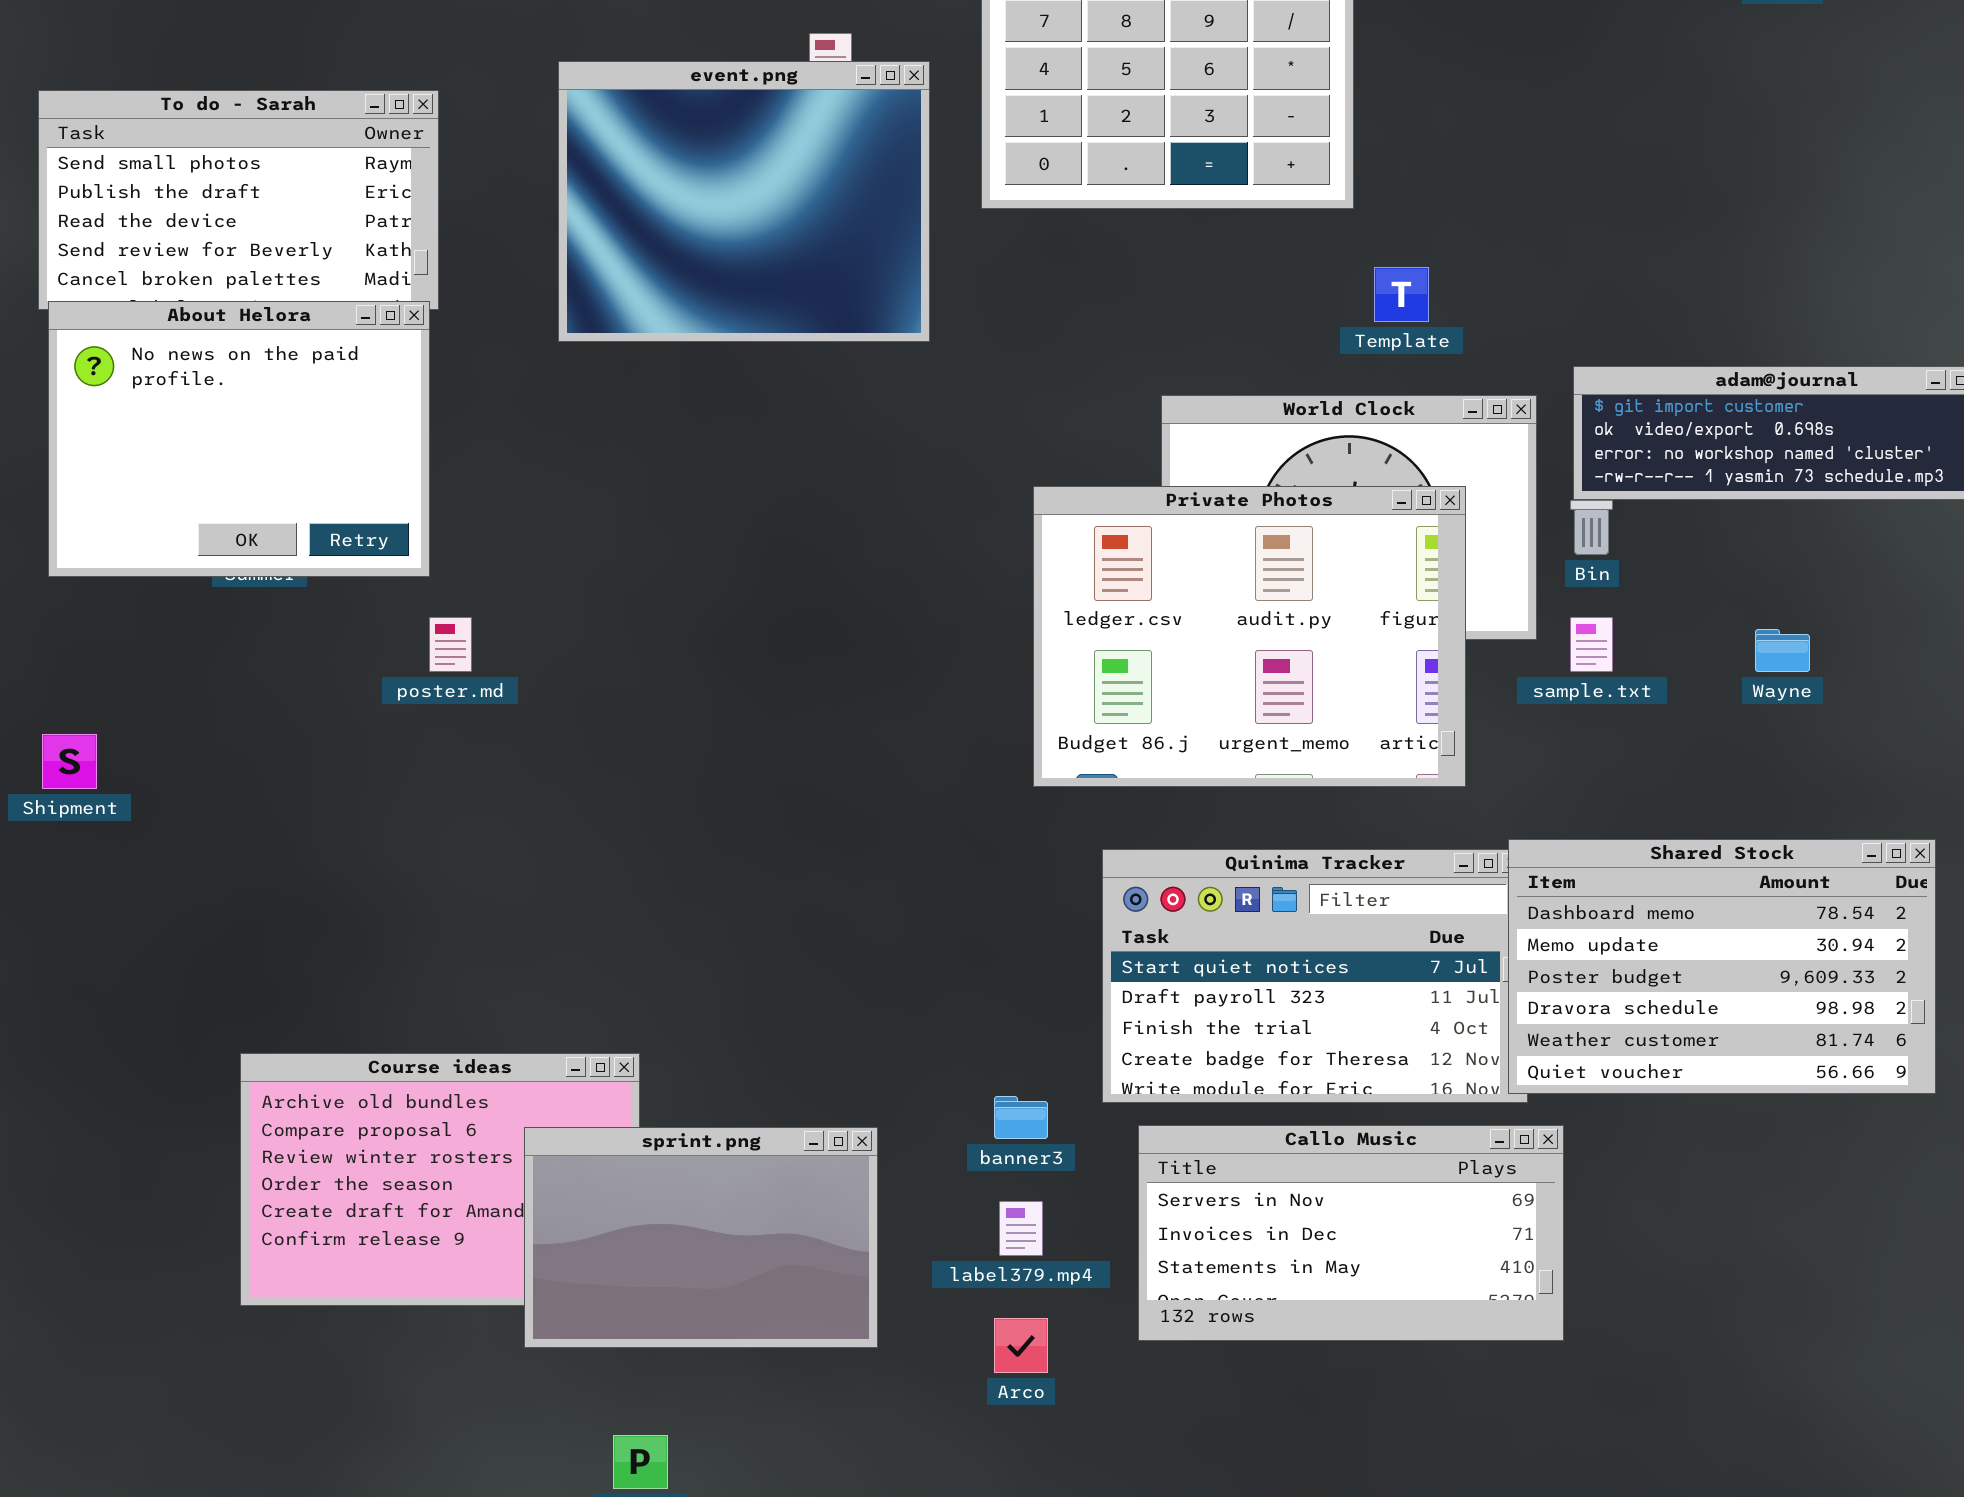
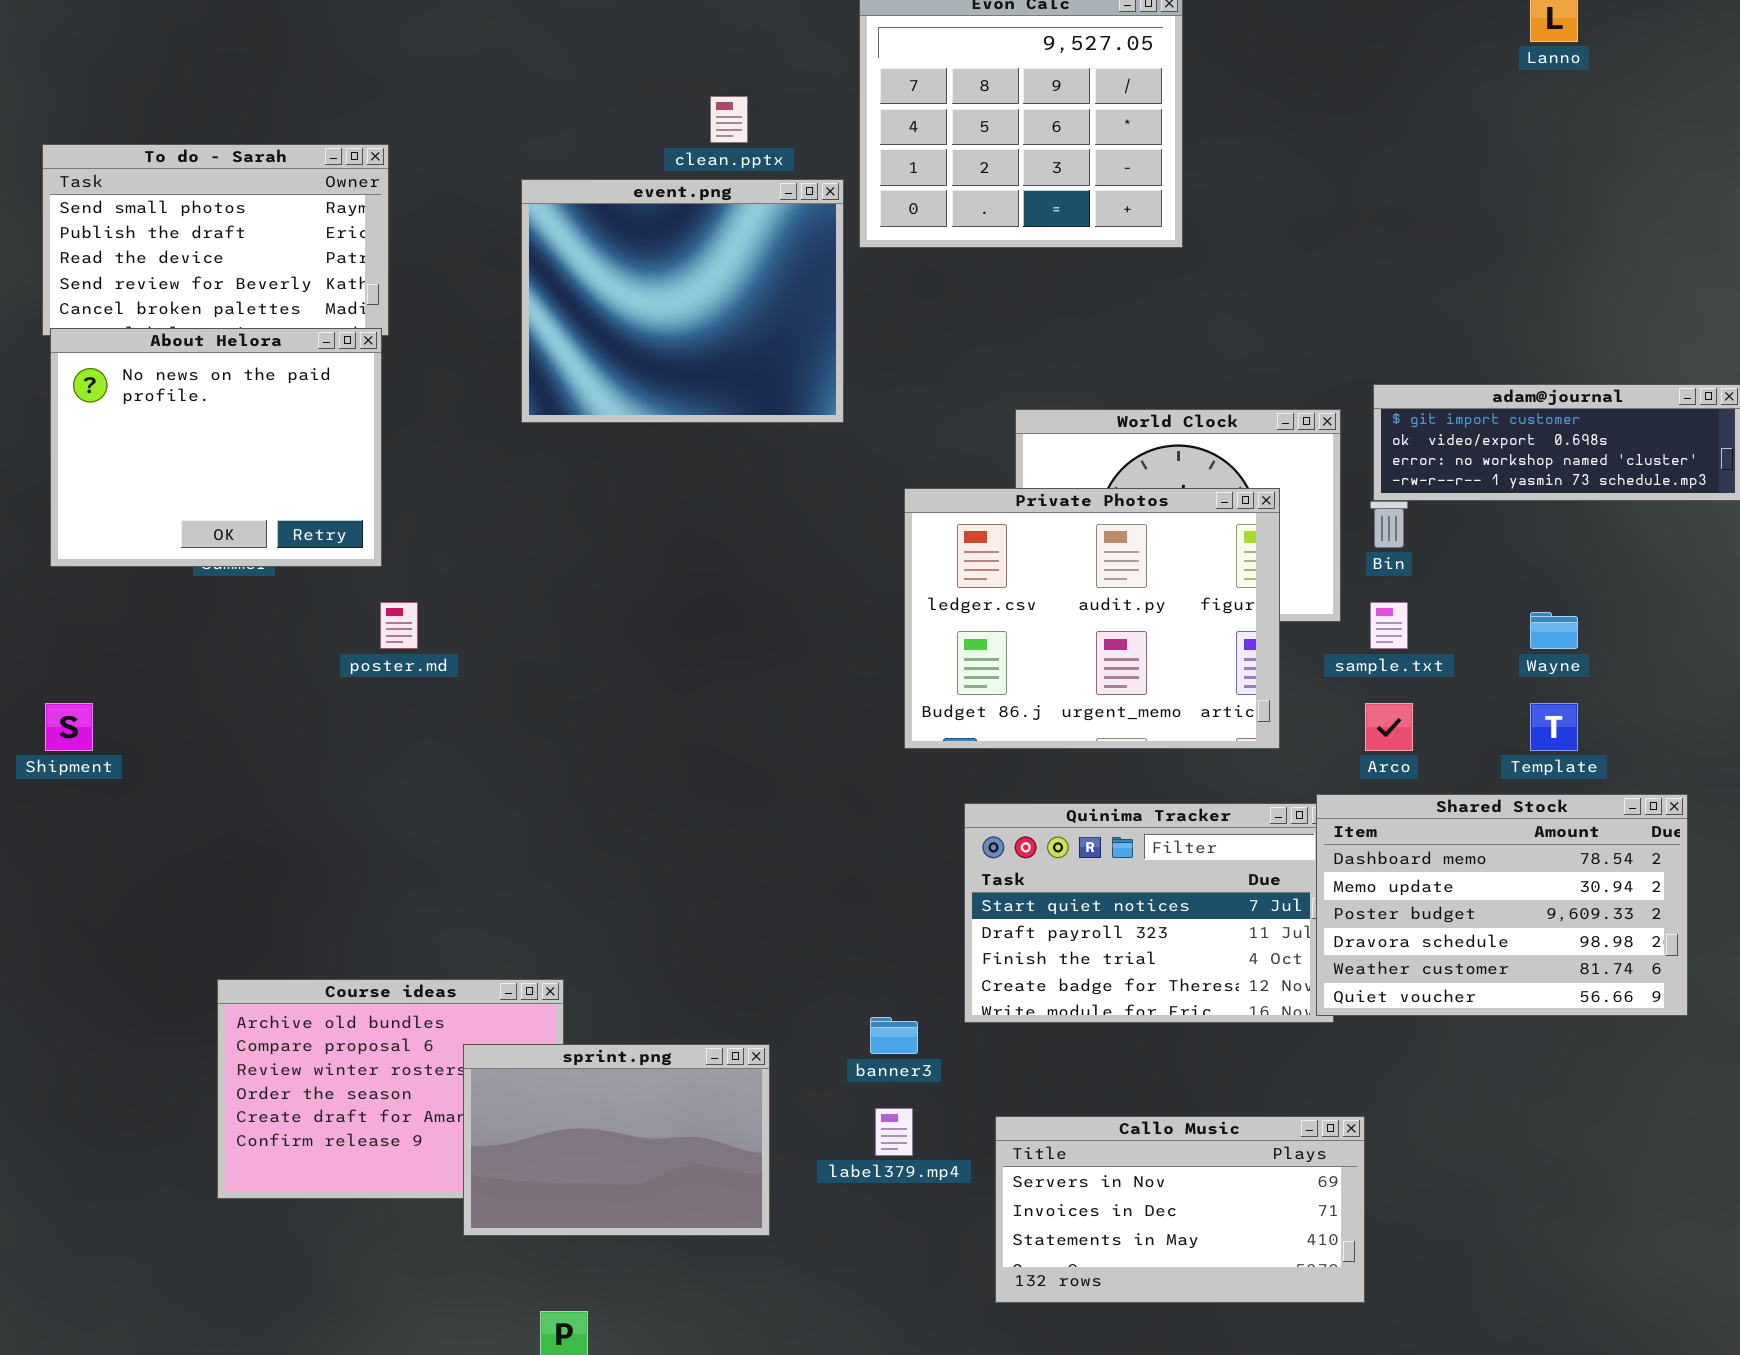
event.png: [558,61,930,342] -> [521,179,844,423], moved
Template: [1374,267,1429,322] -> [1530,703,1578,751], moved
Callo Music: [1138,1125,1564,1341] -> [995,1116,1365,1303], moved
Arco: [994,1318,1048,1373] -> [1365,703,1413,751], moved

